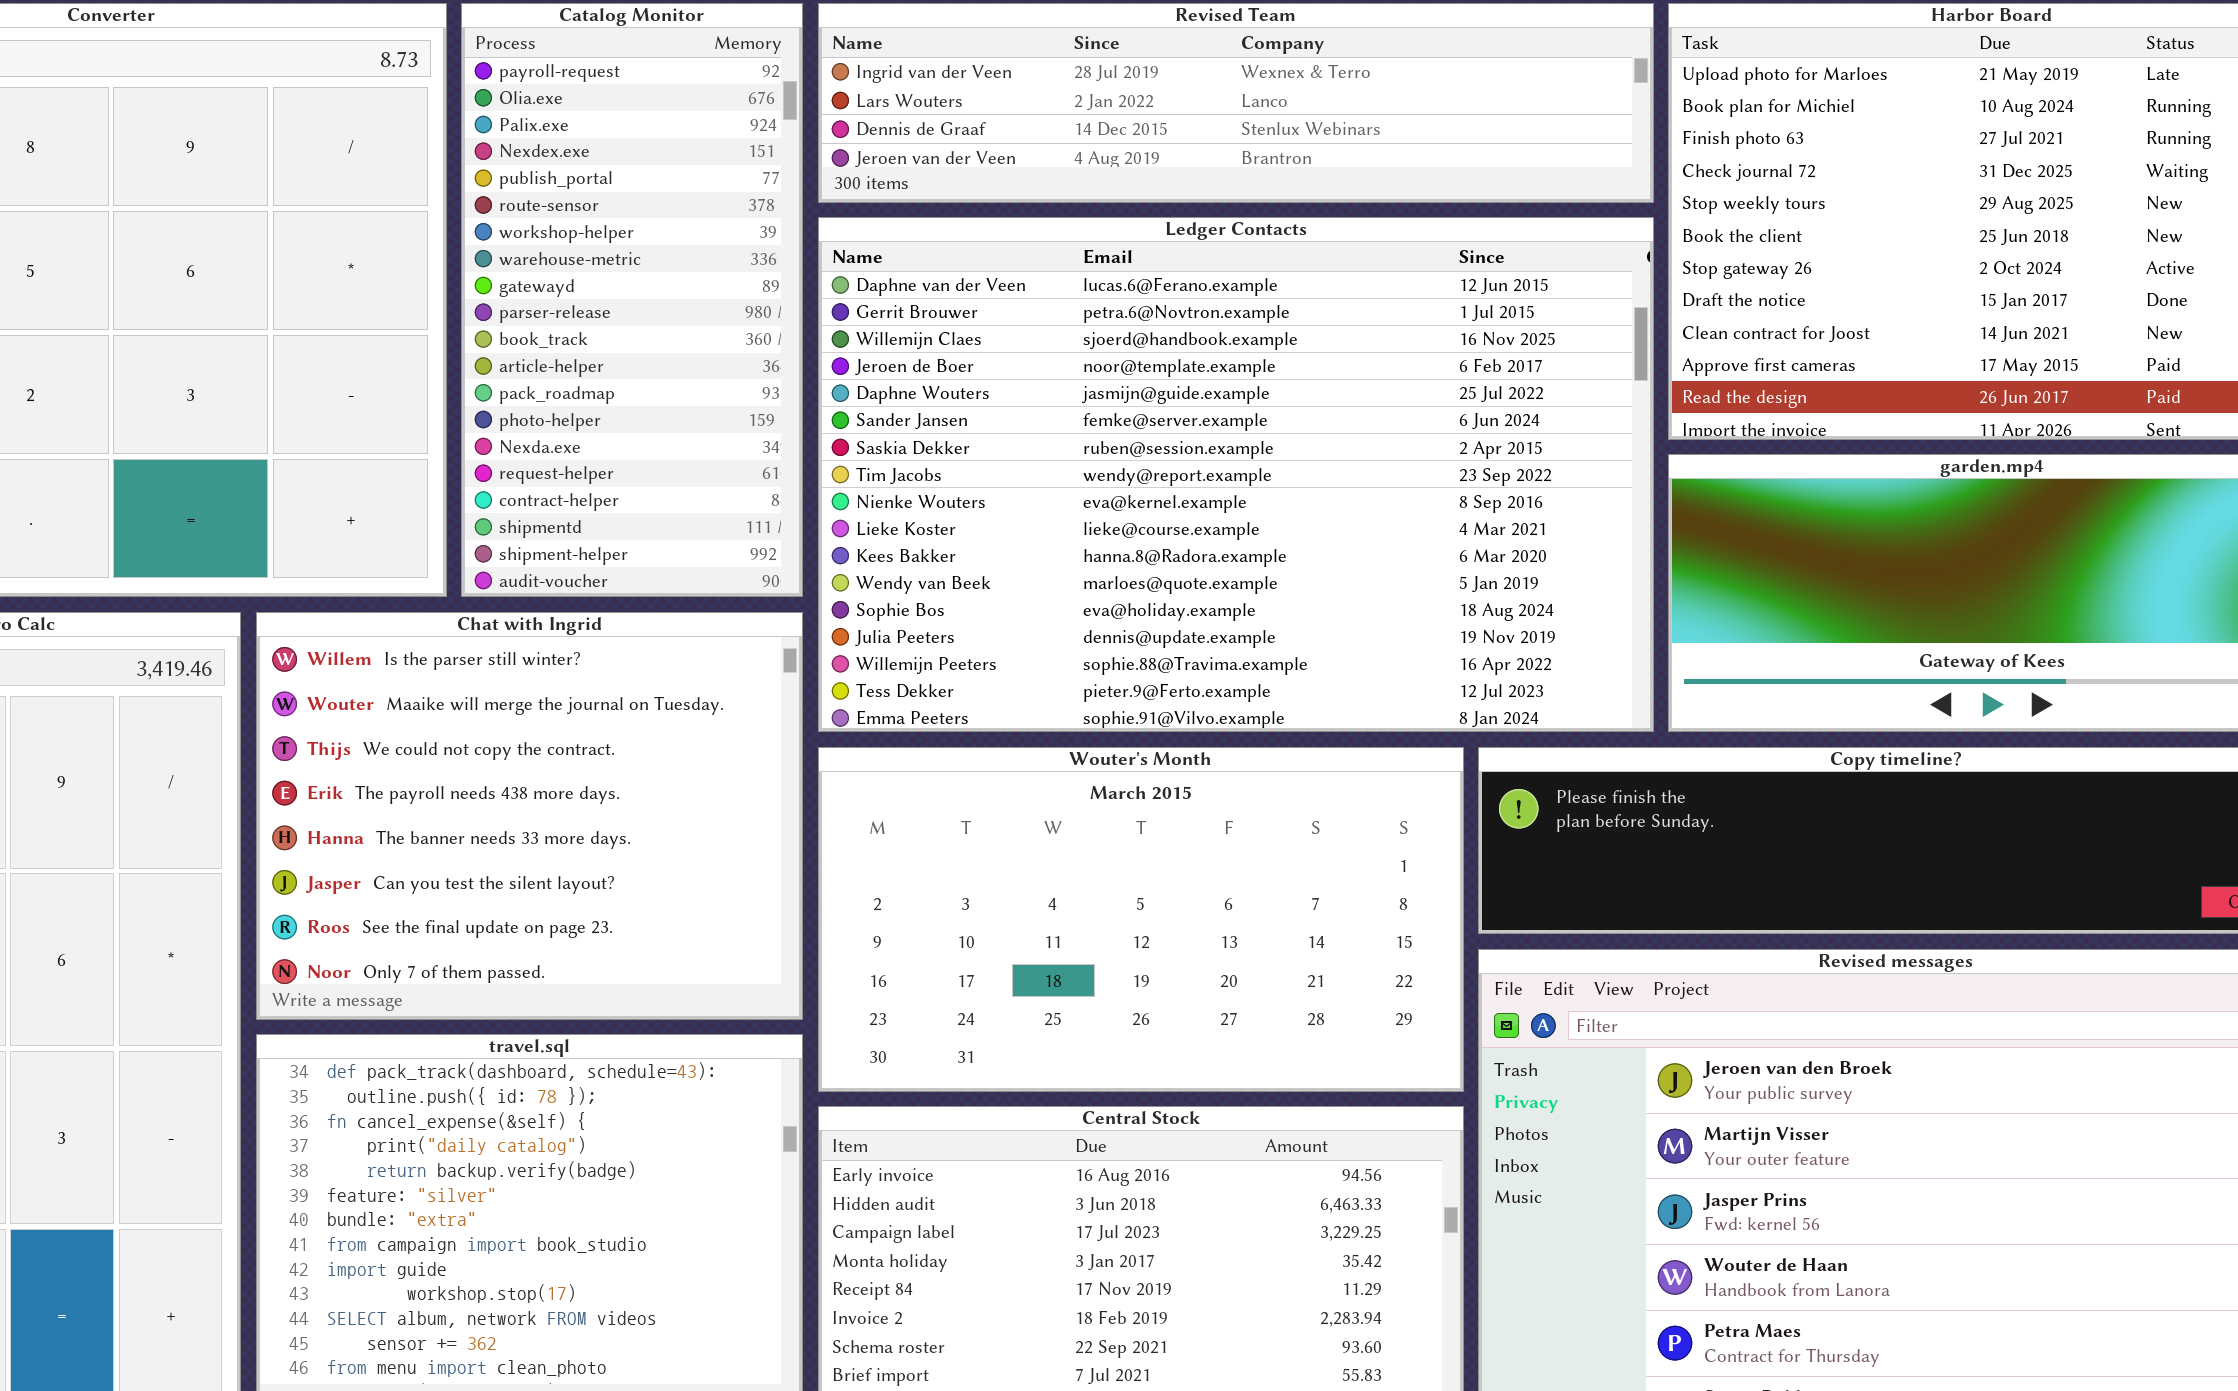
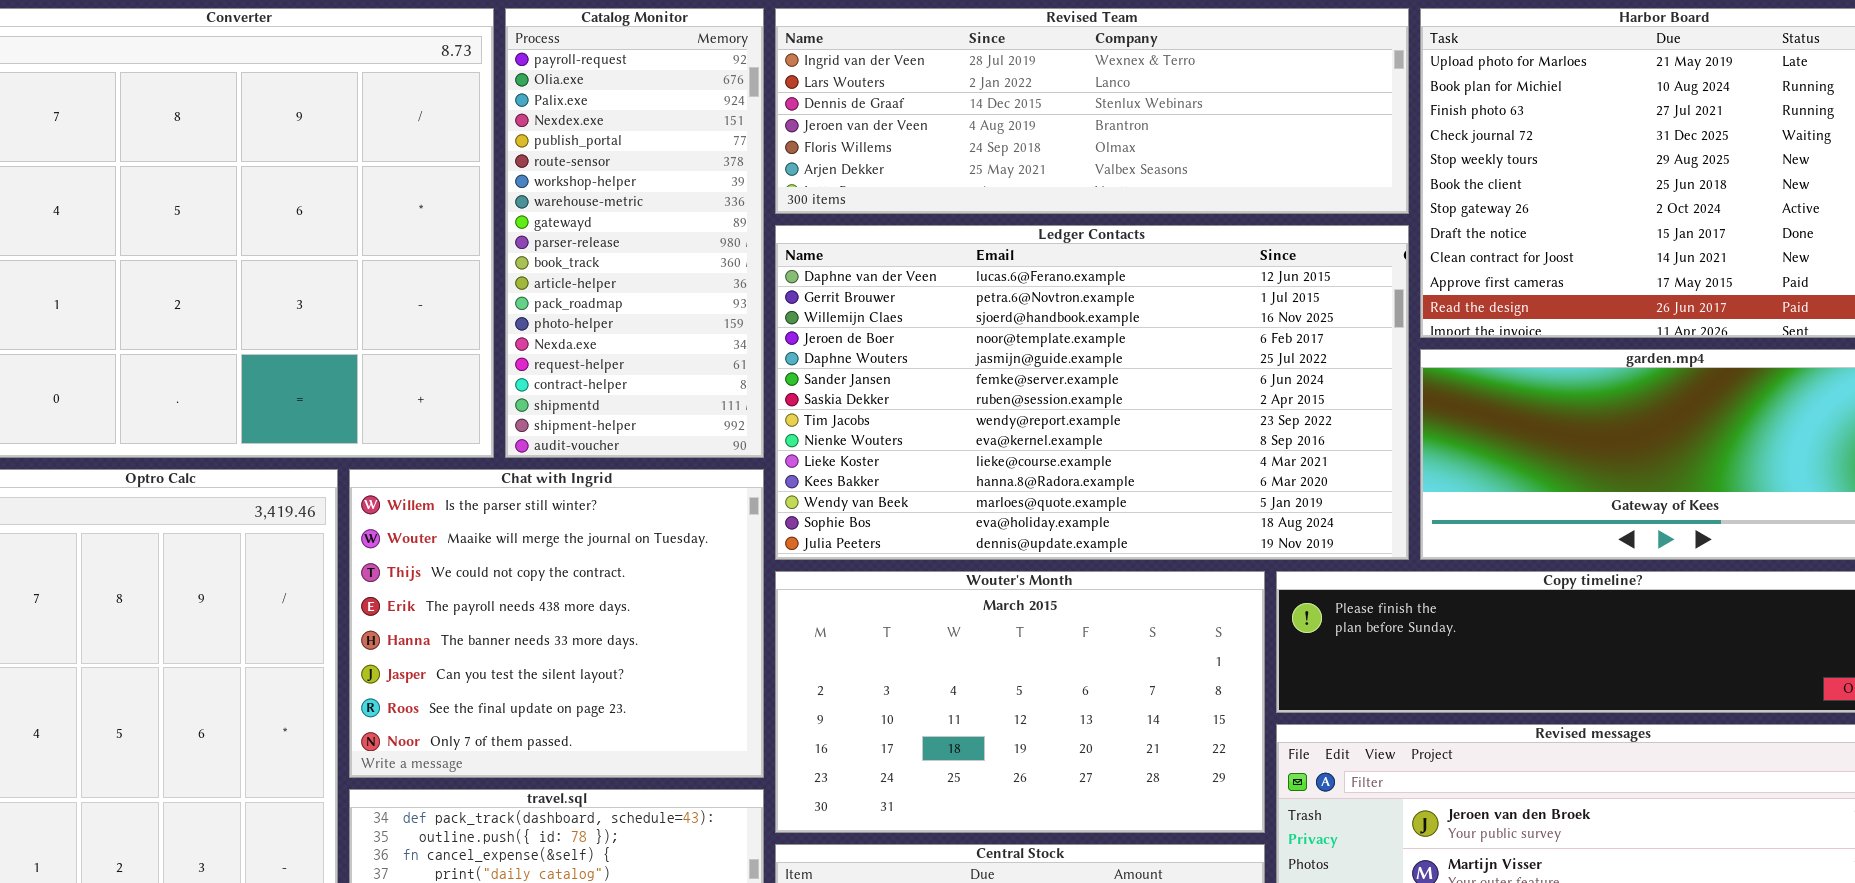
Revised Team: [818,3,1654,203] -> [775,8,1409,214], resized
Ledger Contacts: [818,217,1654,732] -> [775,225,1409,560], resized

